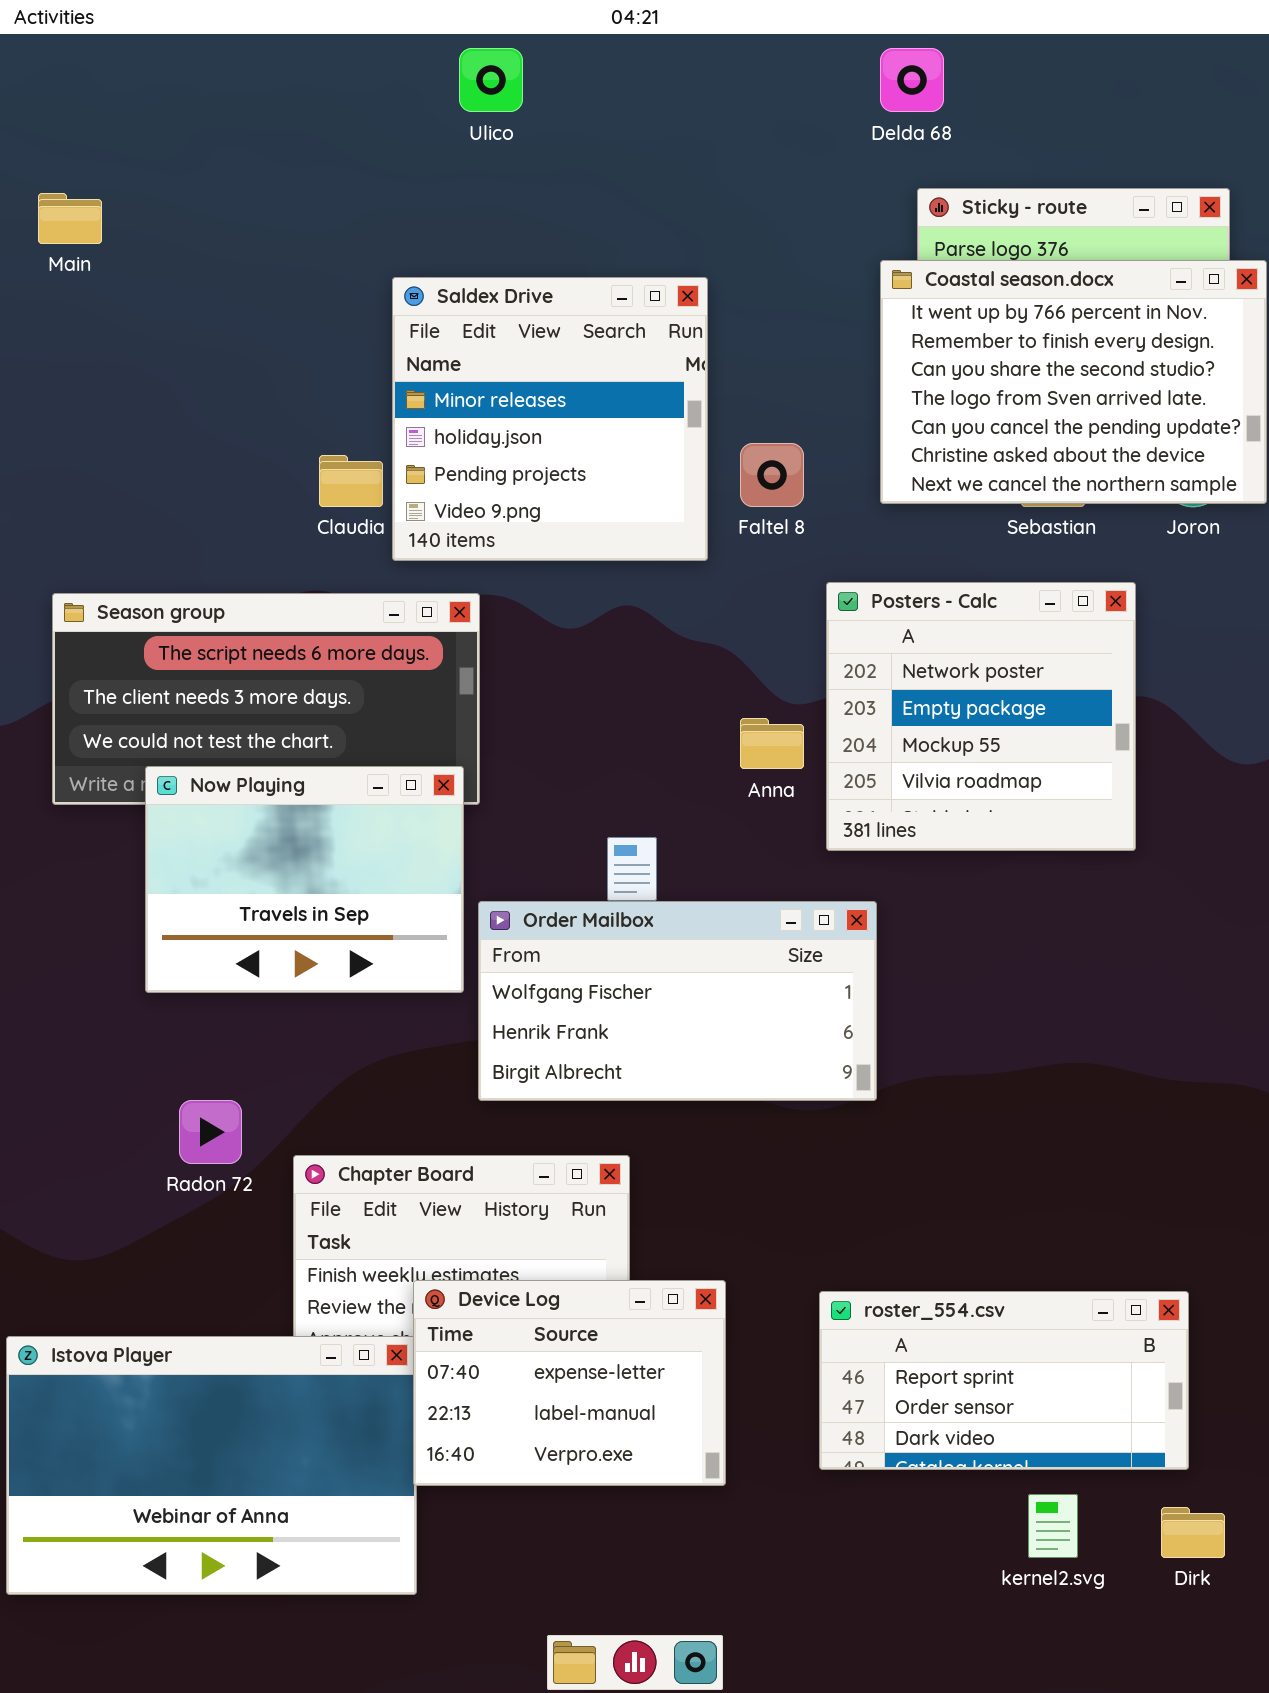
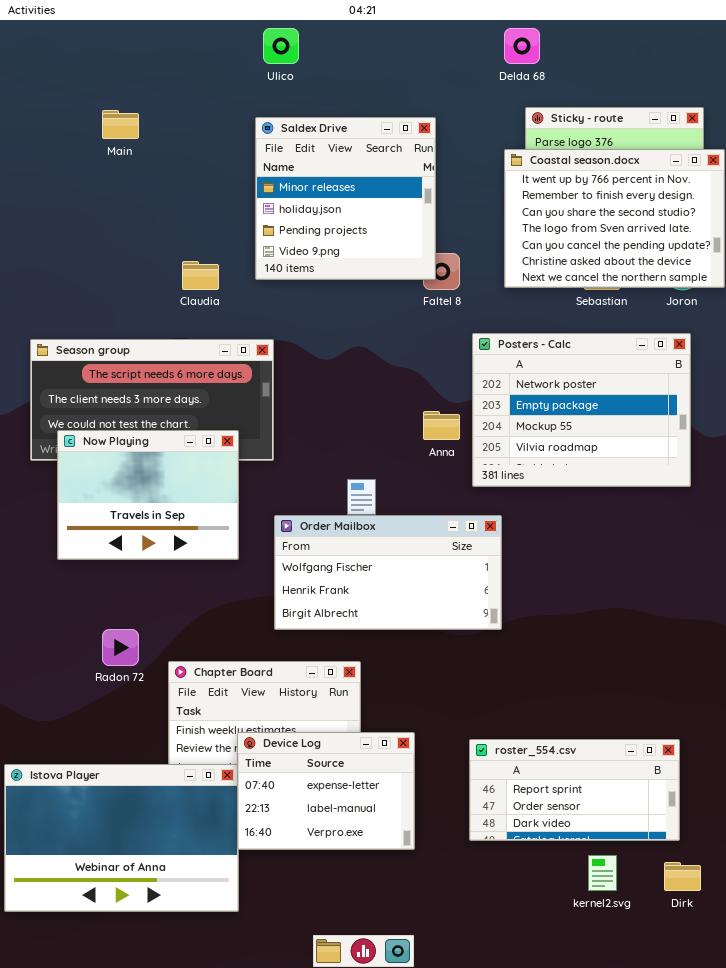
Main: [38,193,102,244] -> [102,110,139,139], moved
Saldex Drive: [392,277,708,561] -> [255,117,436,280], moved
Posters - Calc: [826,582,1136,851] -> [472,333,691,487], resized
Now Playing: [145,766,464,993] -> [57,430,239,560], moved

